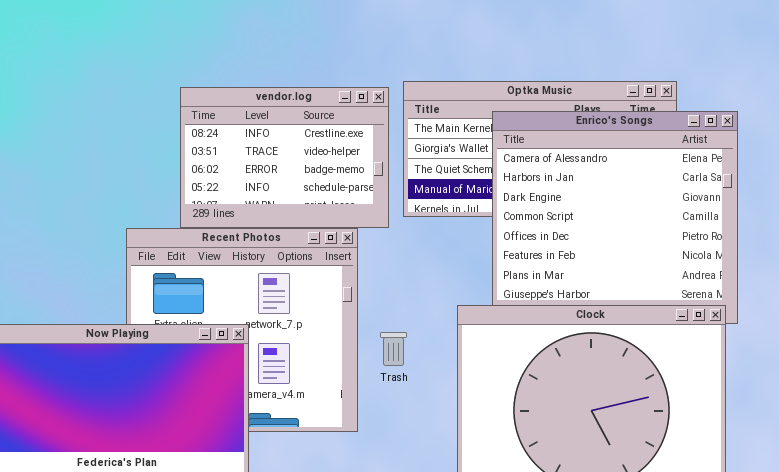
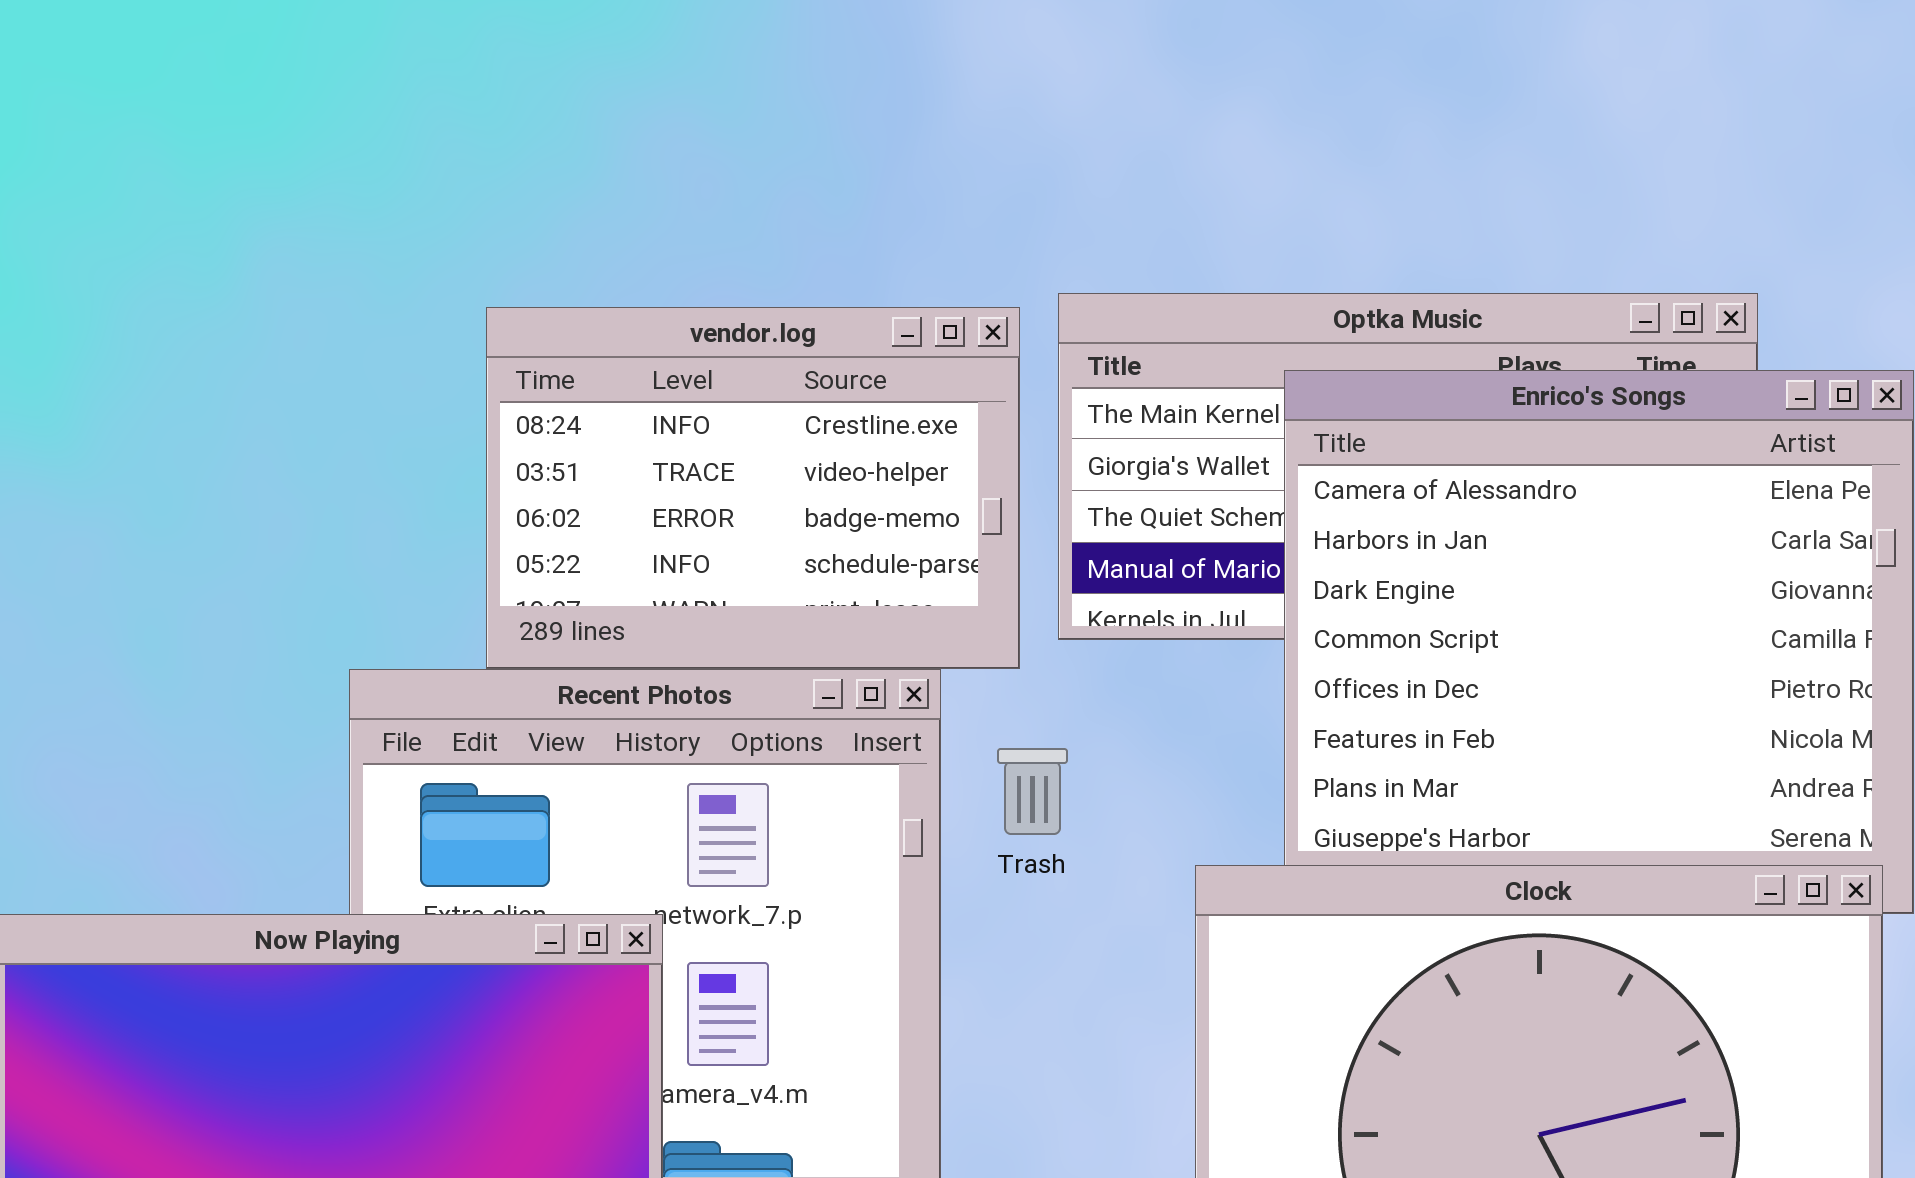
Trash: [380,332,407,366] -> [997,748,1068,835], moved

